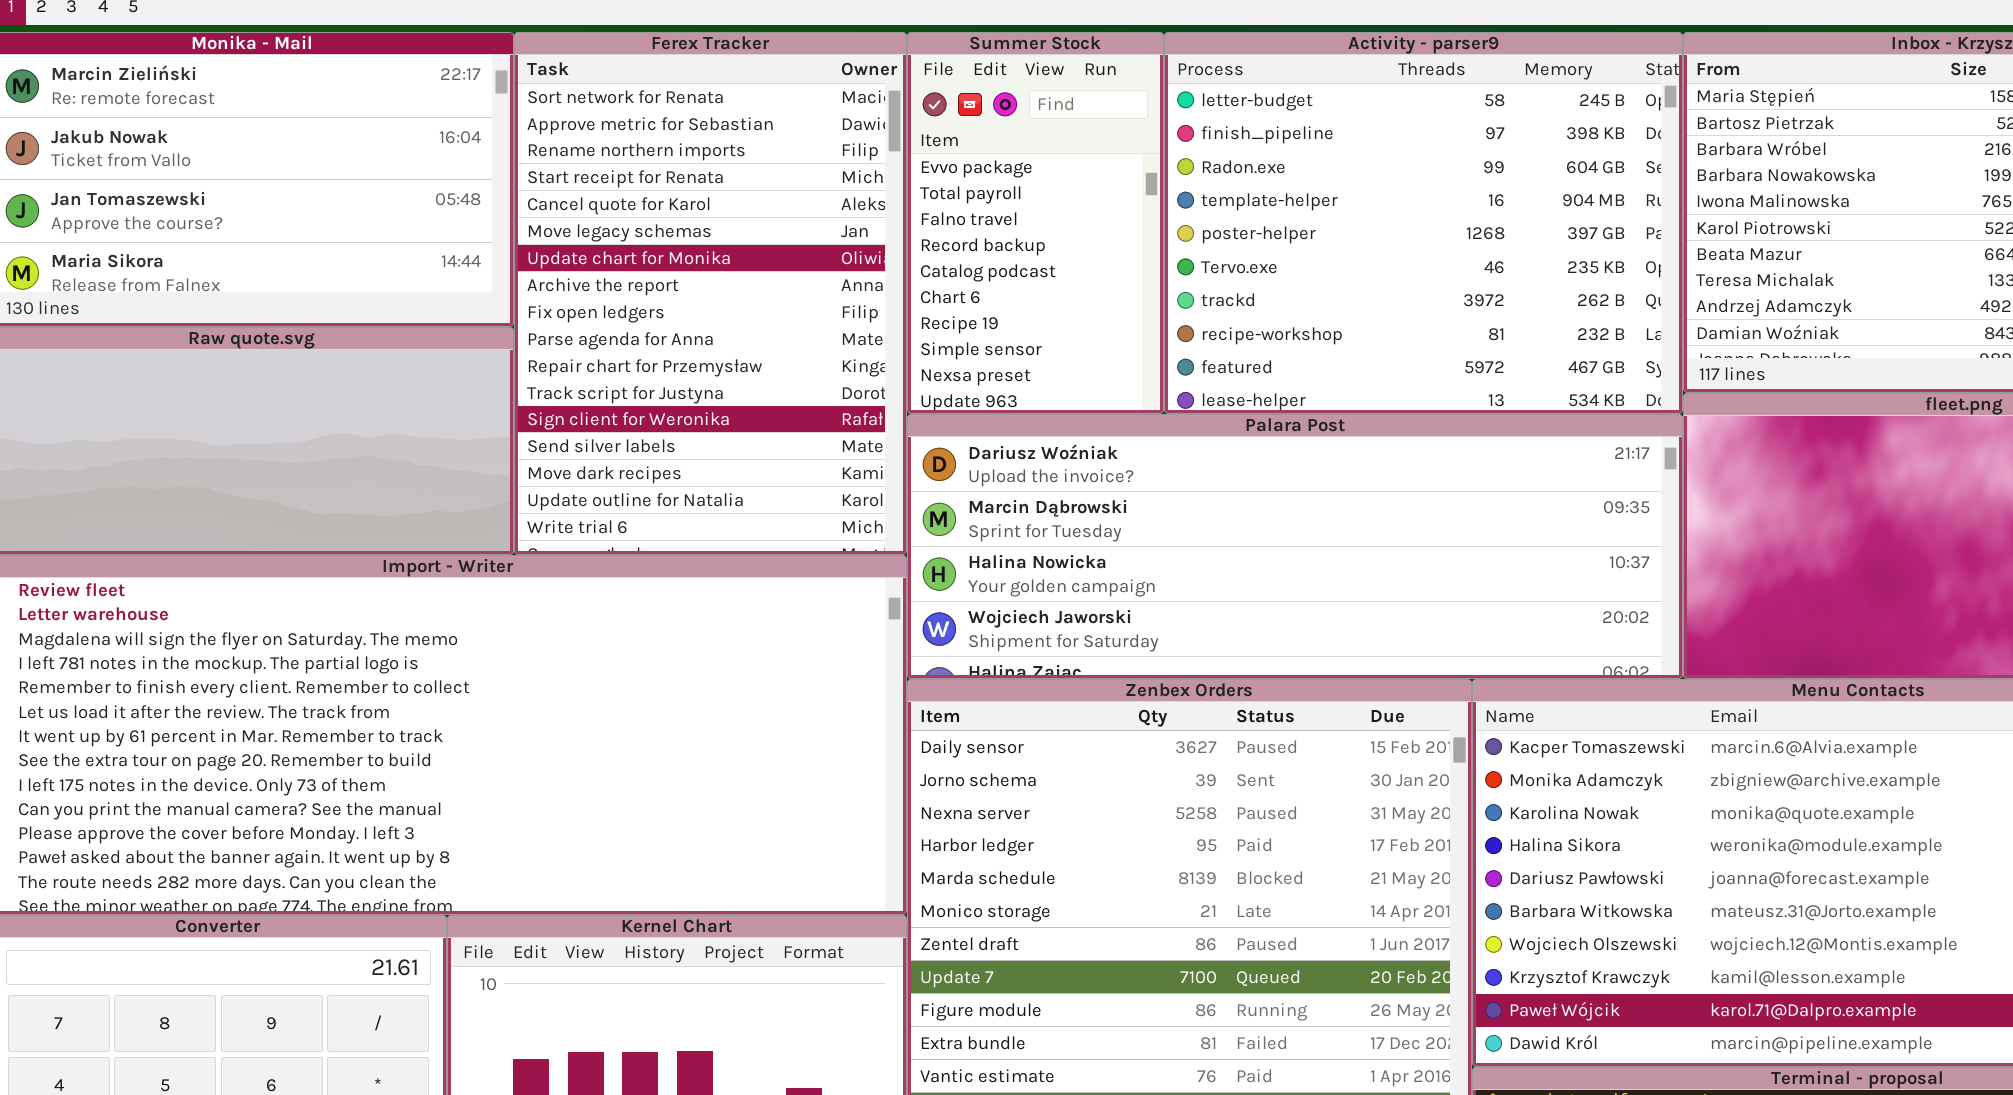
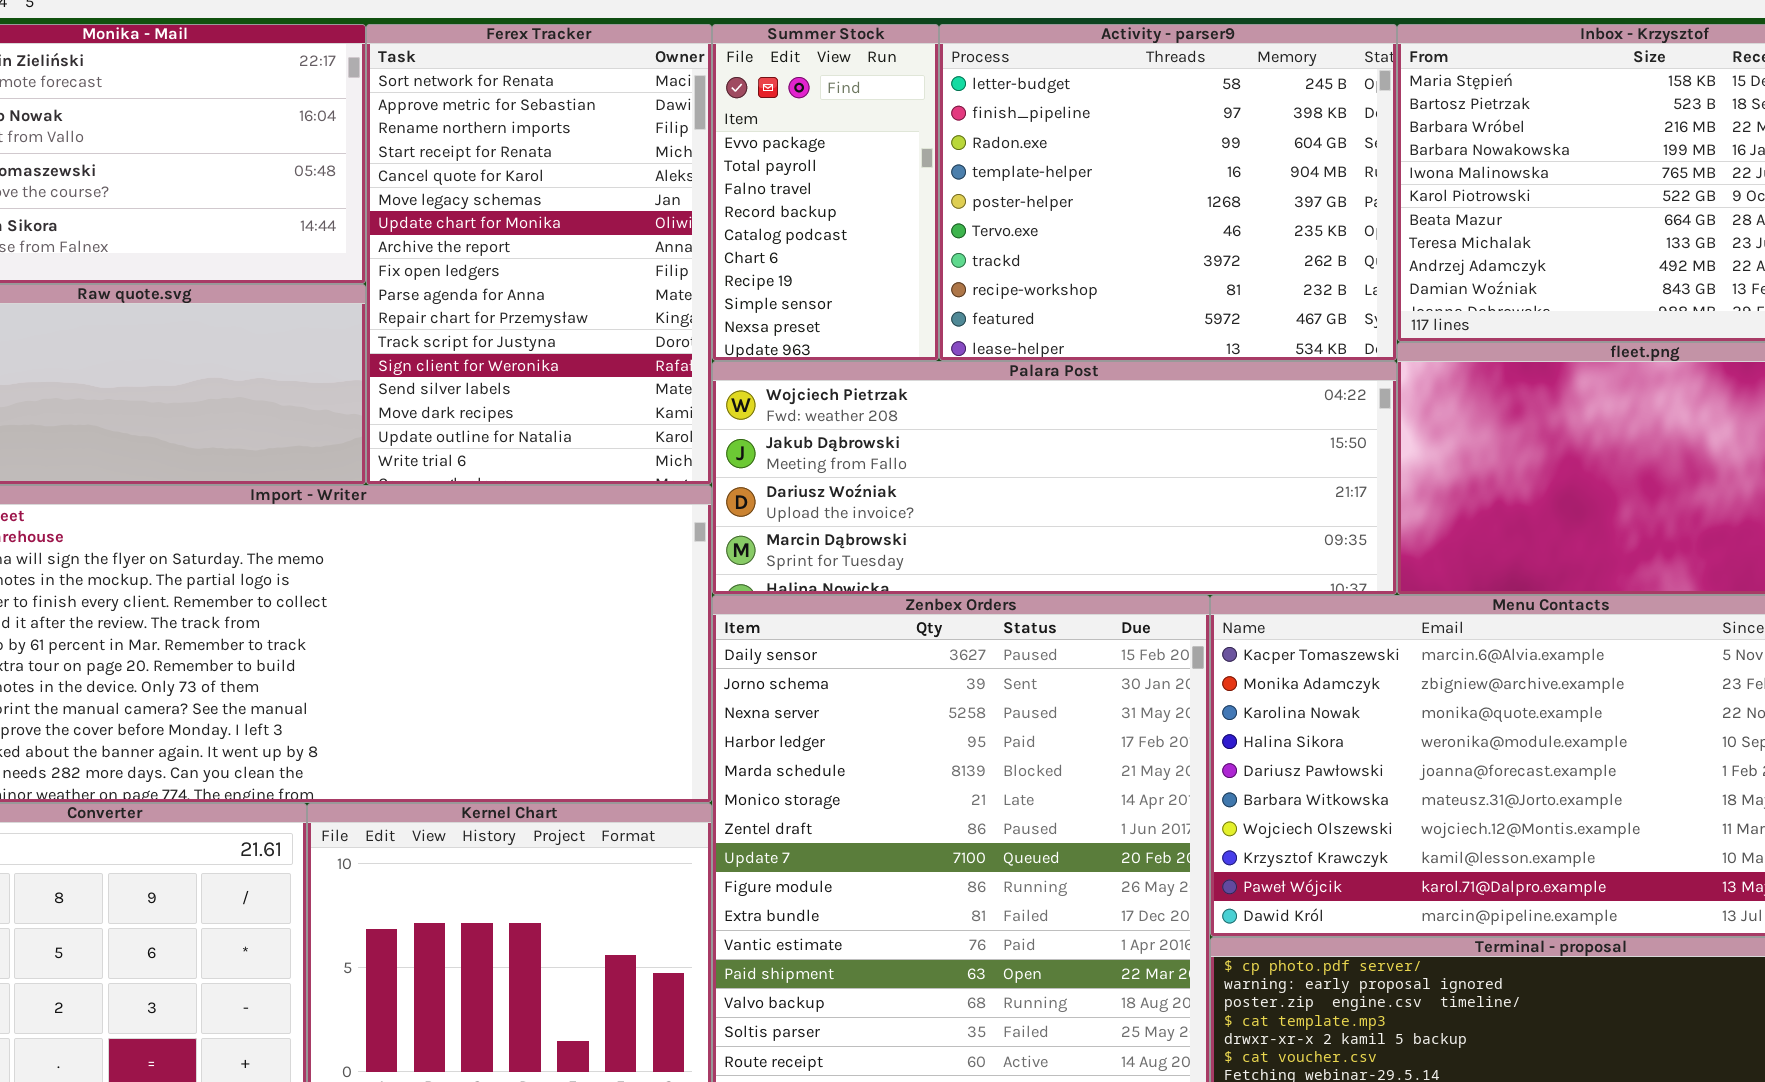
Palara Post: [907,414,1683,679] -> [712,361,1397,595], scrolled up 2 rows

